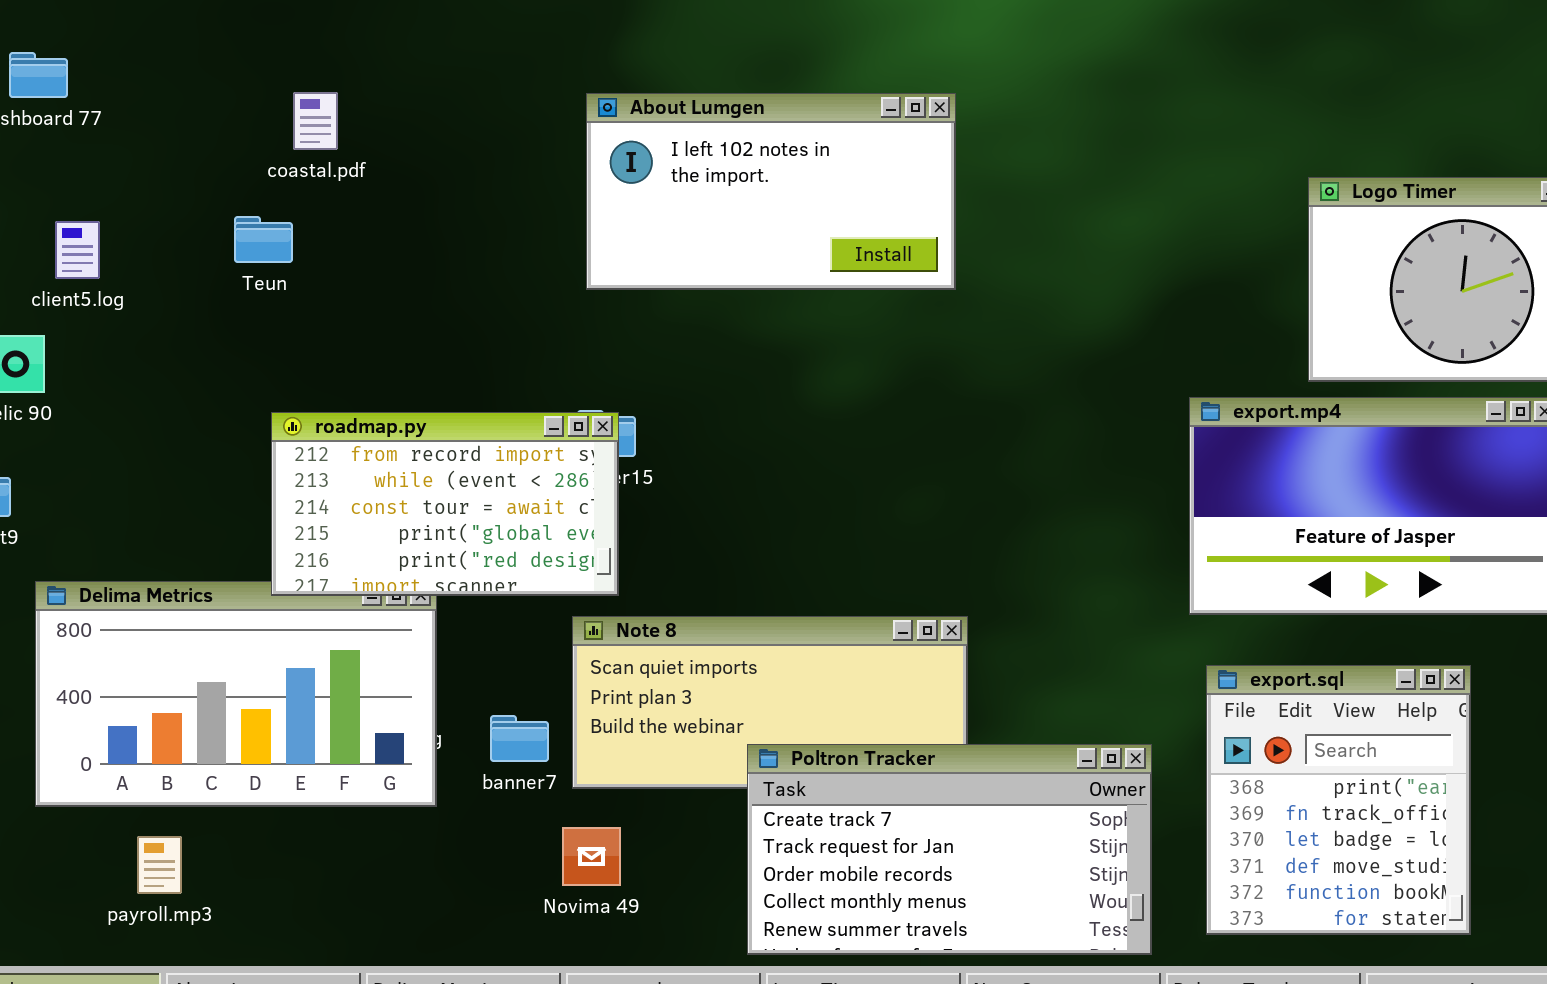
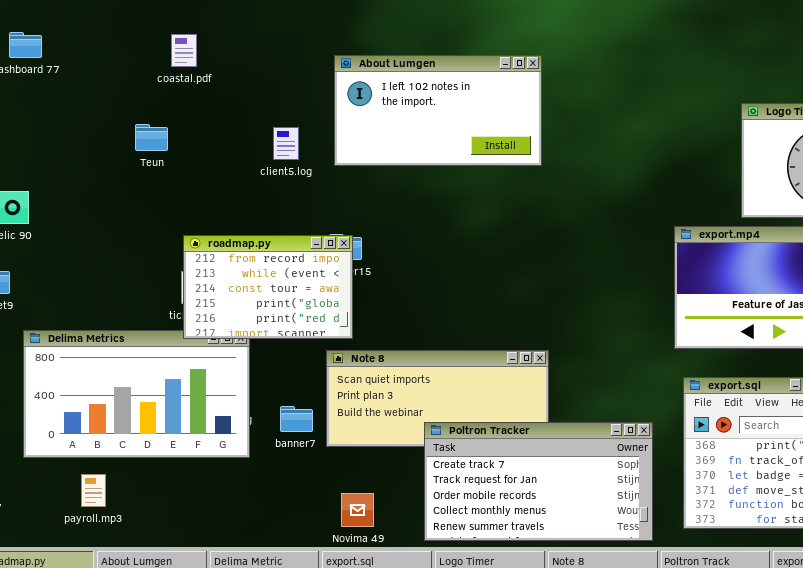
coastal.pdf: [293,92,338,150] -> [171,34,197,67], moved
client5.log: [55,221,100,279] -> [273,127,299,160], moved
roadmap.py: [271,412,619,596] -> [183,235,353,339], resized
Novima 49: [562,827,621,886] -> [341,493,374,527], moved

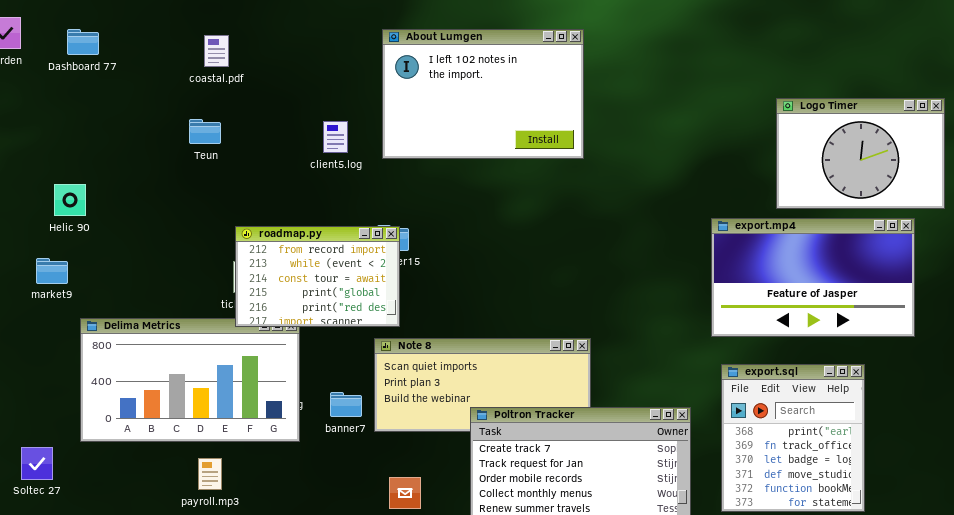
coastal.pdf: [171,34,197,67] -> [204,35,229,67], moved
About Lumgen: [334,55,542,166] -> [382,29,584,159], resized
payroll.mp3: [81,474,106,507] -> [198,458,222,490], moved

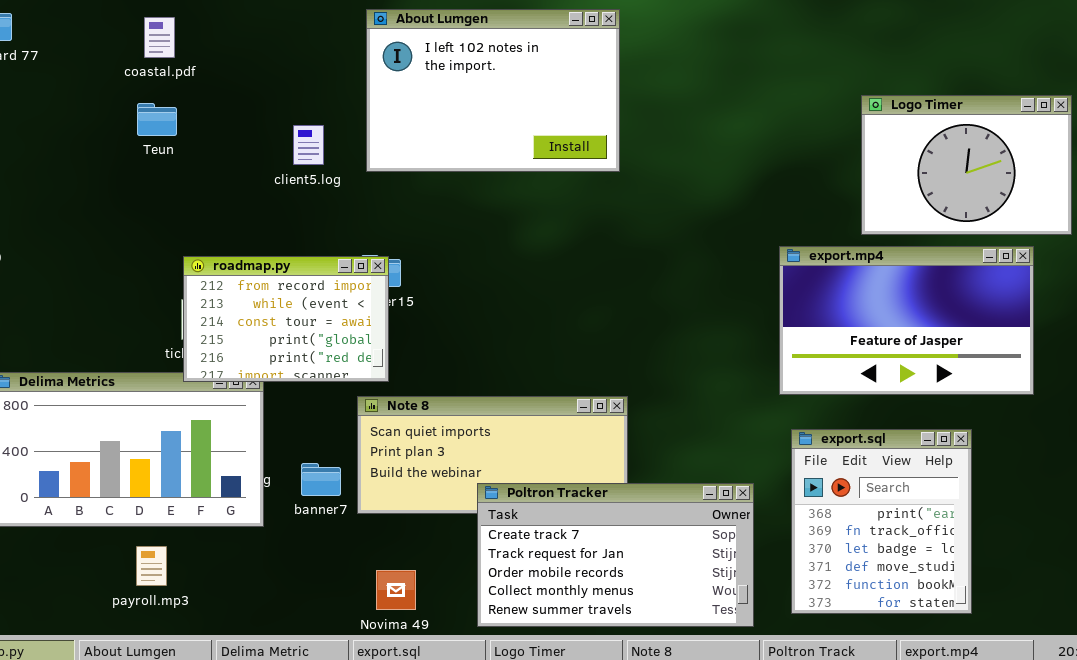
Teun: [189,119,221,144] -> [137,103,177,136], moved

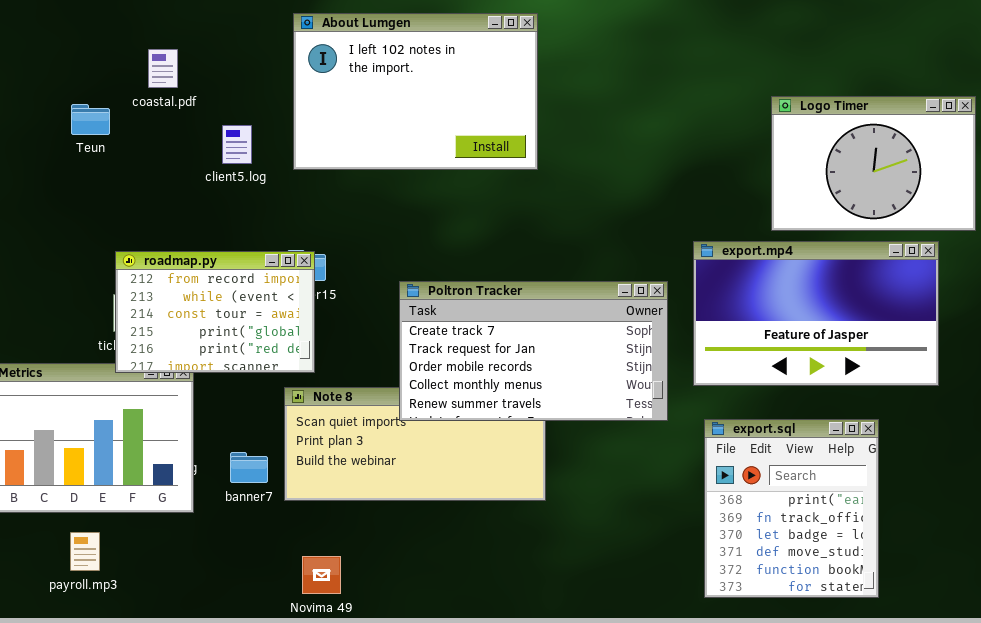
coastal.pdf: [144,17,175,58] -> [148,49,178,88], moved
Poltron Tracker: [477,483,754,627] -> [399,281,668,421], moved

